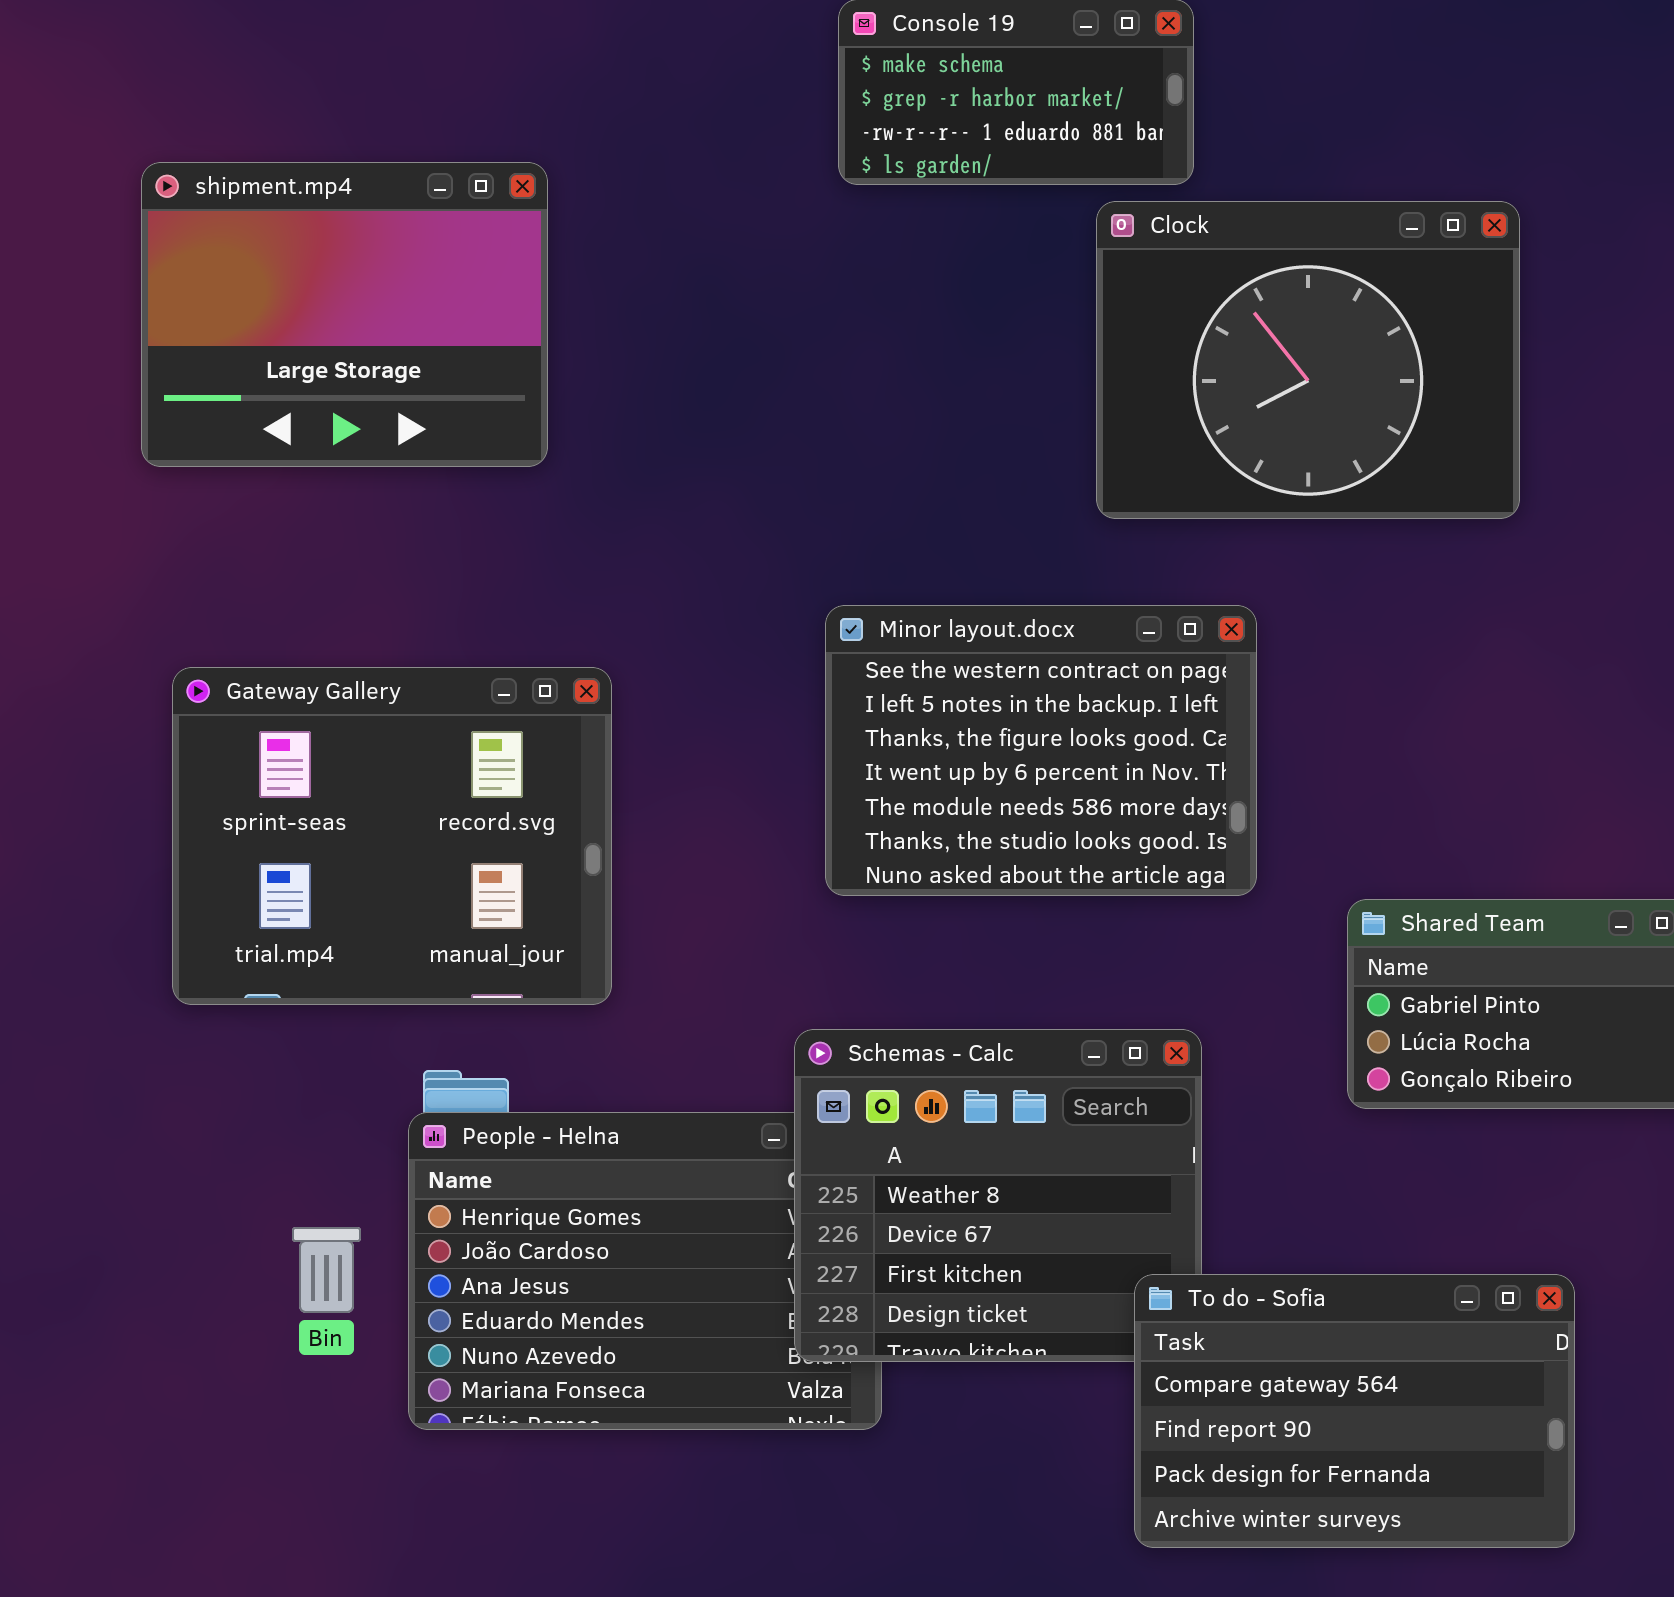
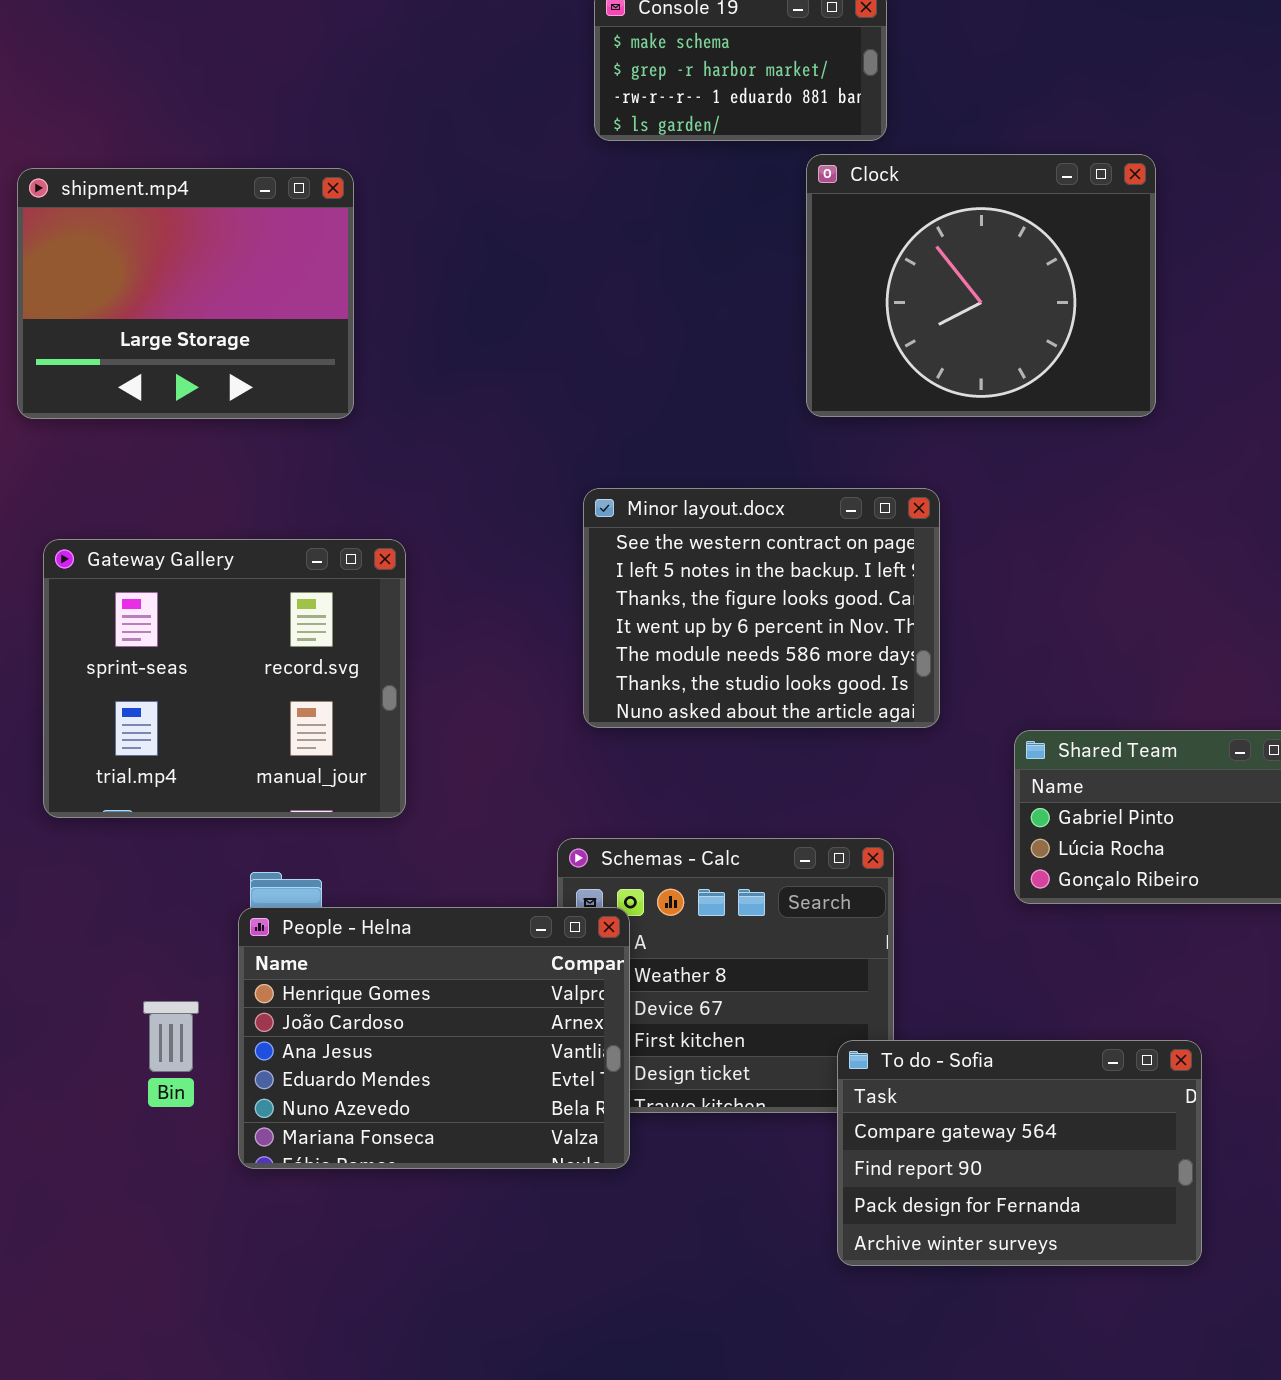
shipment.mp4: [141,162,548,467] -> [17,168,354,419], moved
People - Helna: [408,1112,882,1430] -> [238,907,630,1169], raised

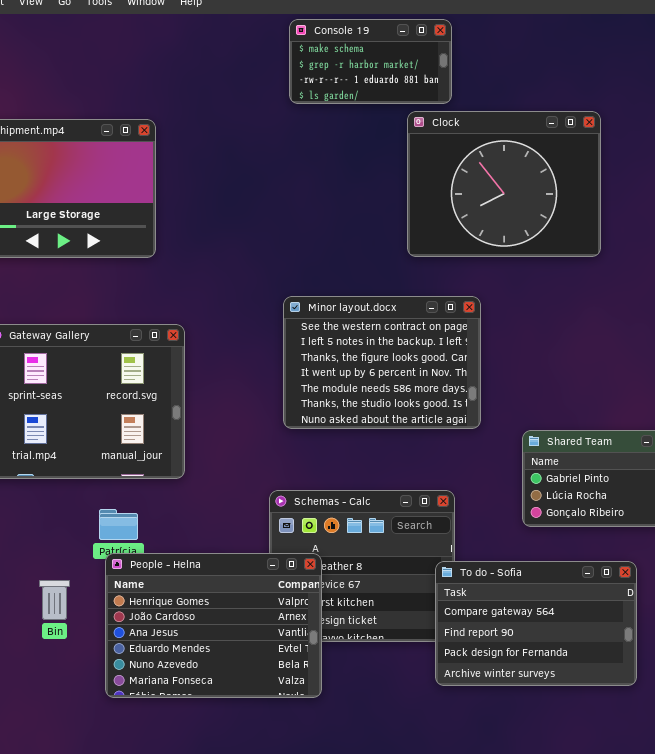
People - Helna: [238,907,630,1169] -> [105,553,322,698], moved
To do - Sofia: [837,1040,1202,1266] -> [435,561,637,686], moved

